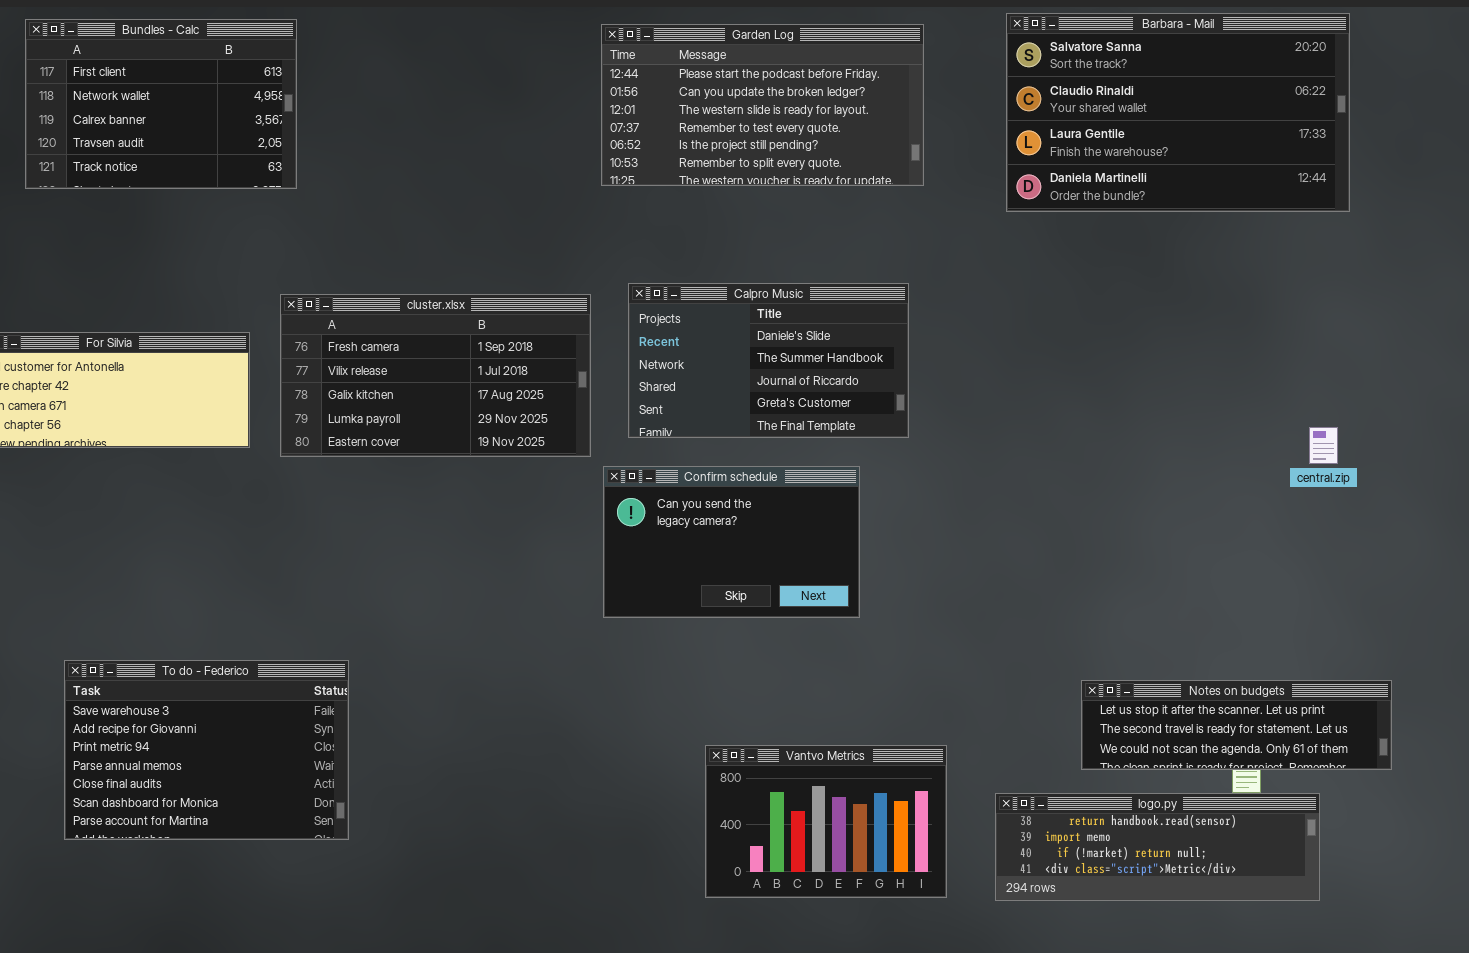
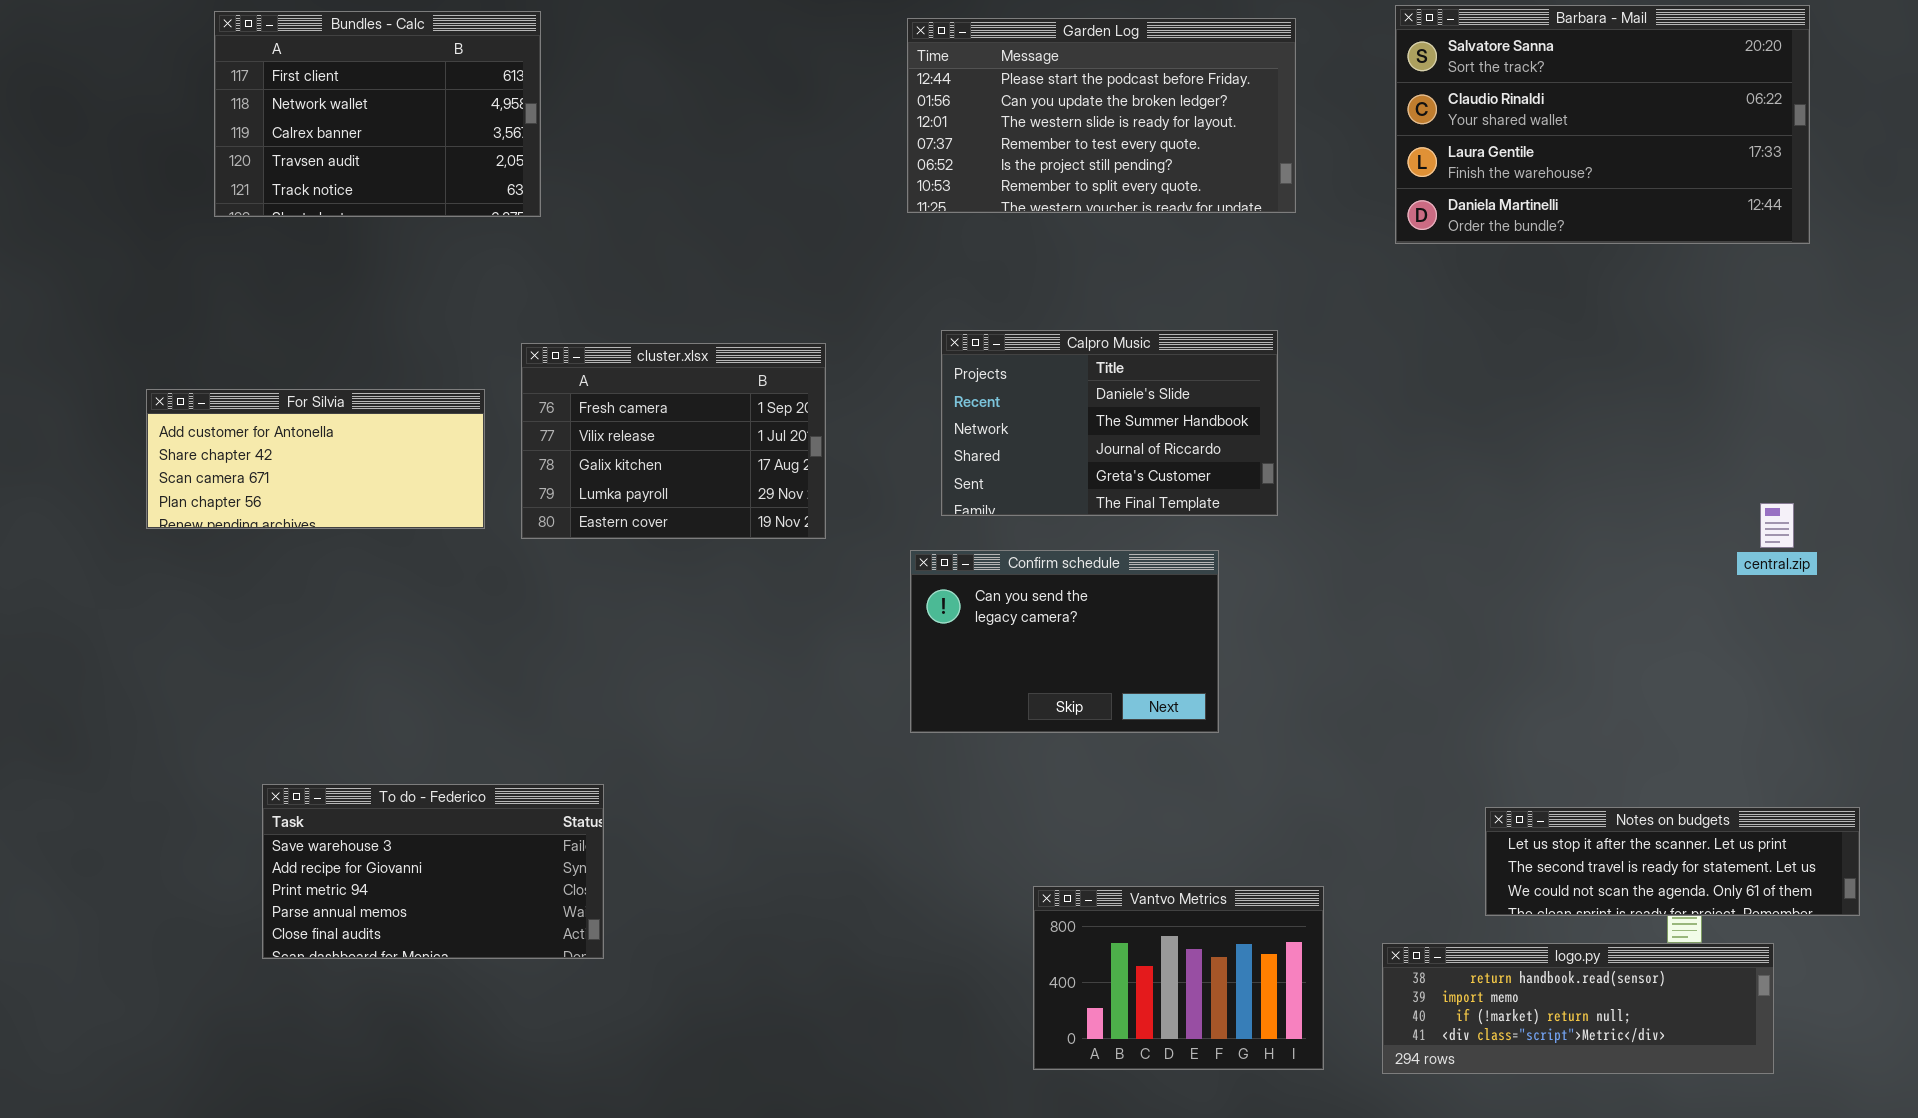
cluster.xlsx: [280,294,591,457] -> [521,343,826,539], resized
To do - Federico: [64,660,349,840] -> [262,784,604,959], resized

